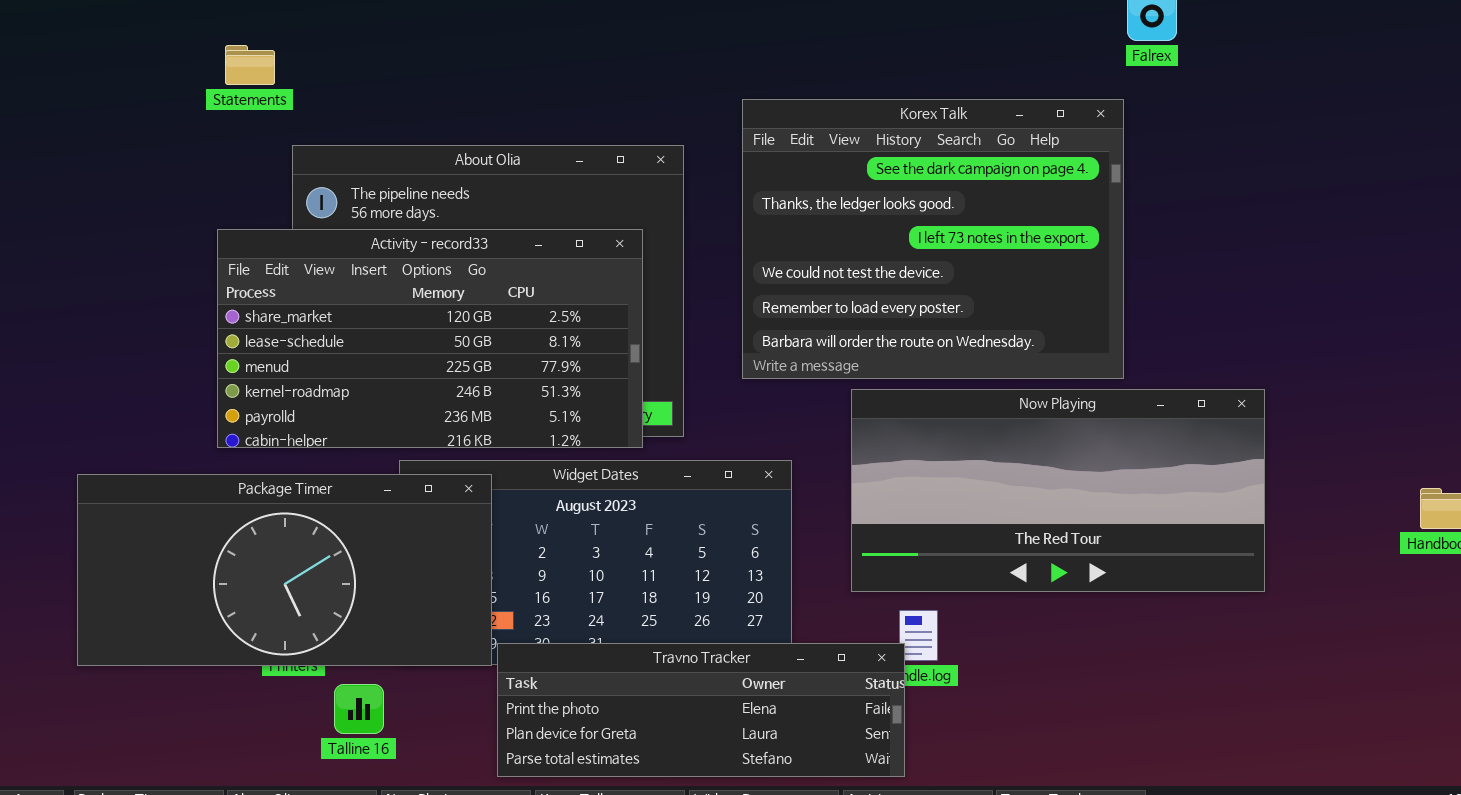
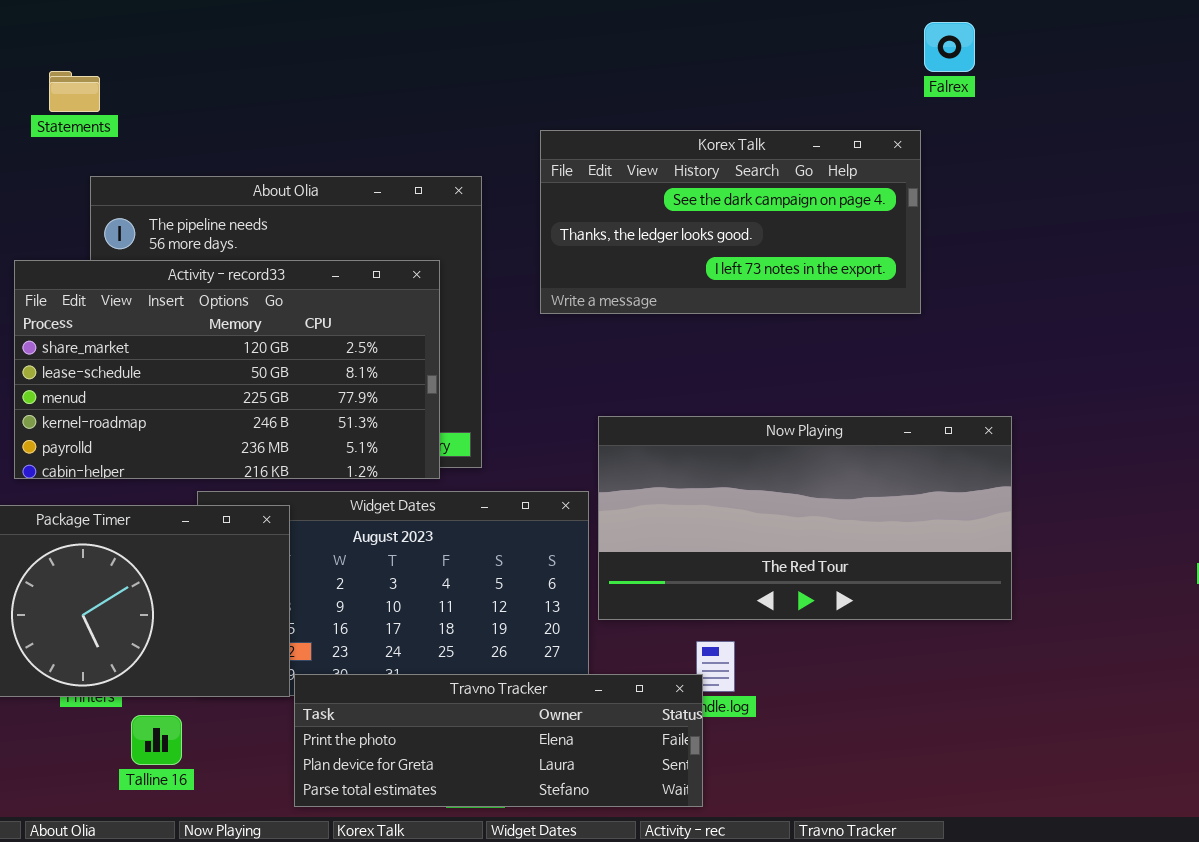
Statements: [225,45,275,85] -> [49,71,100,112], moved
Korex Talk: [742,99,1124,379] -> [540,130,921,314], resized
Now Playing: [851,389,1265,592] -> [598,416,1012,620], moved

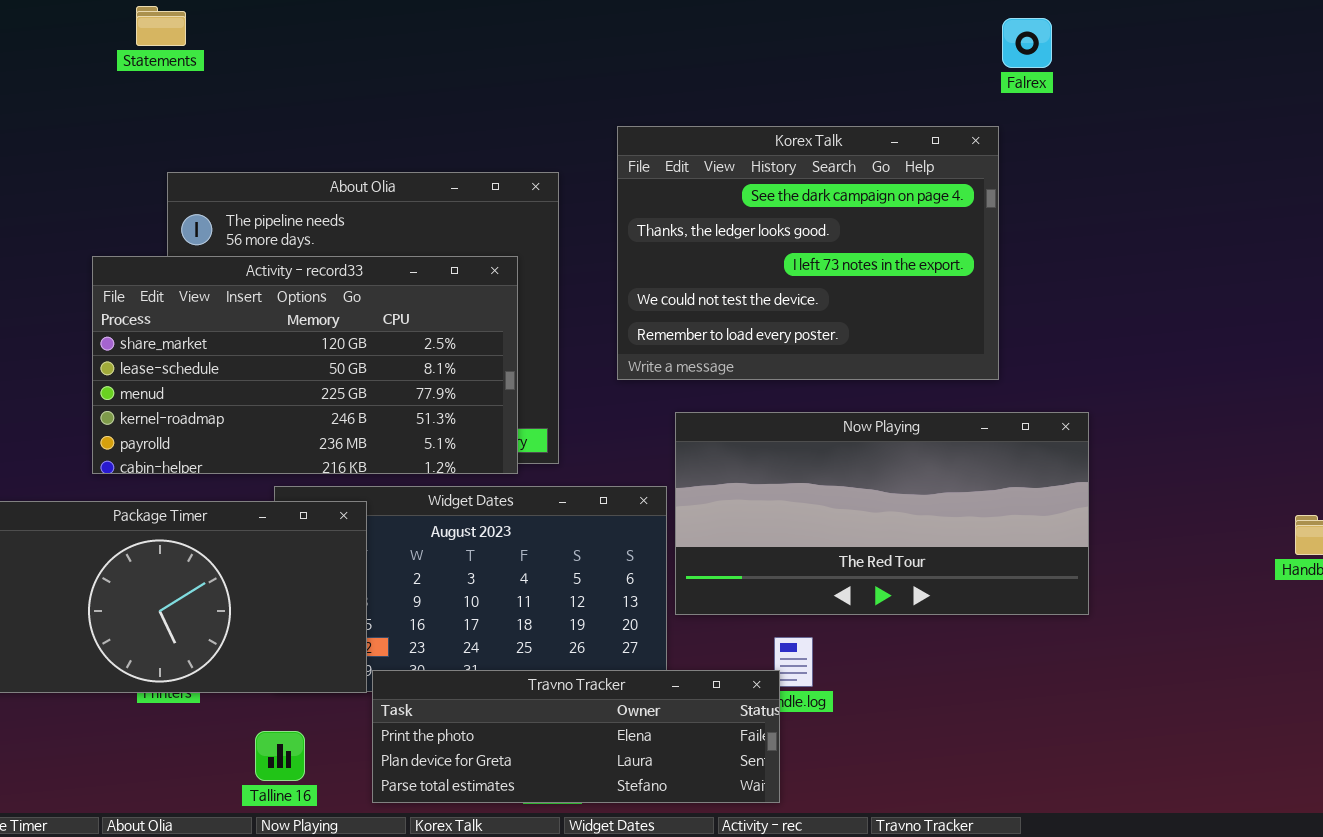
Statements: [49,71,100,112] -> [136,6,186,46], moved
Korex Talk: [540,130,921,314] -> [617,126,999,380], resized
Talline 16: [131,715,182,765] -> [255,731,305,781], moved

